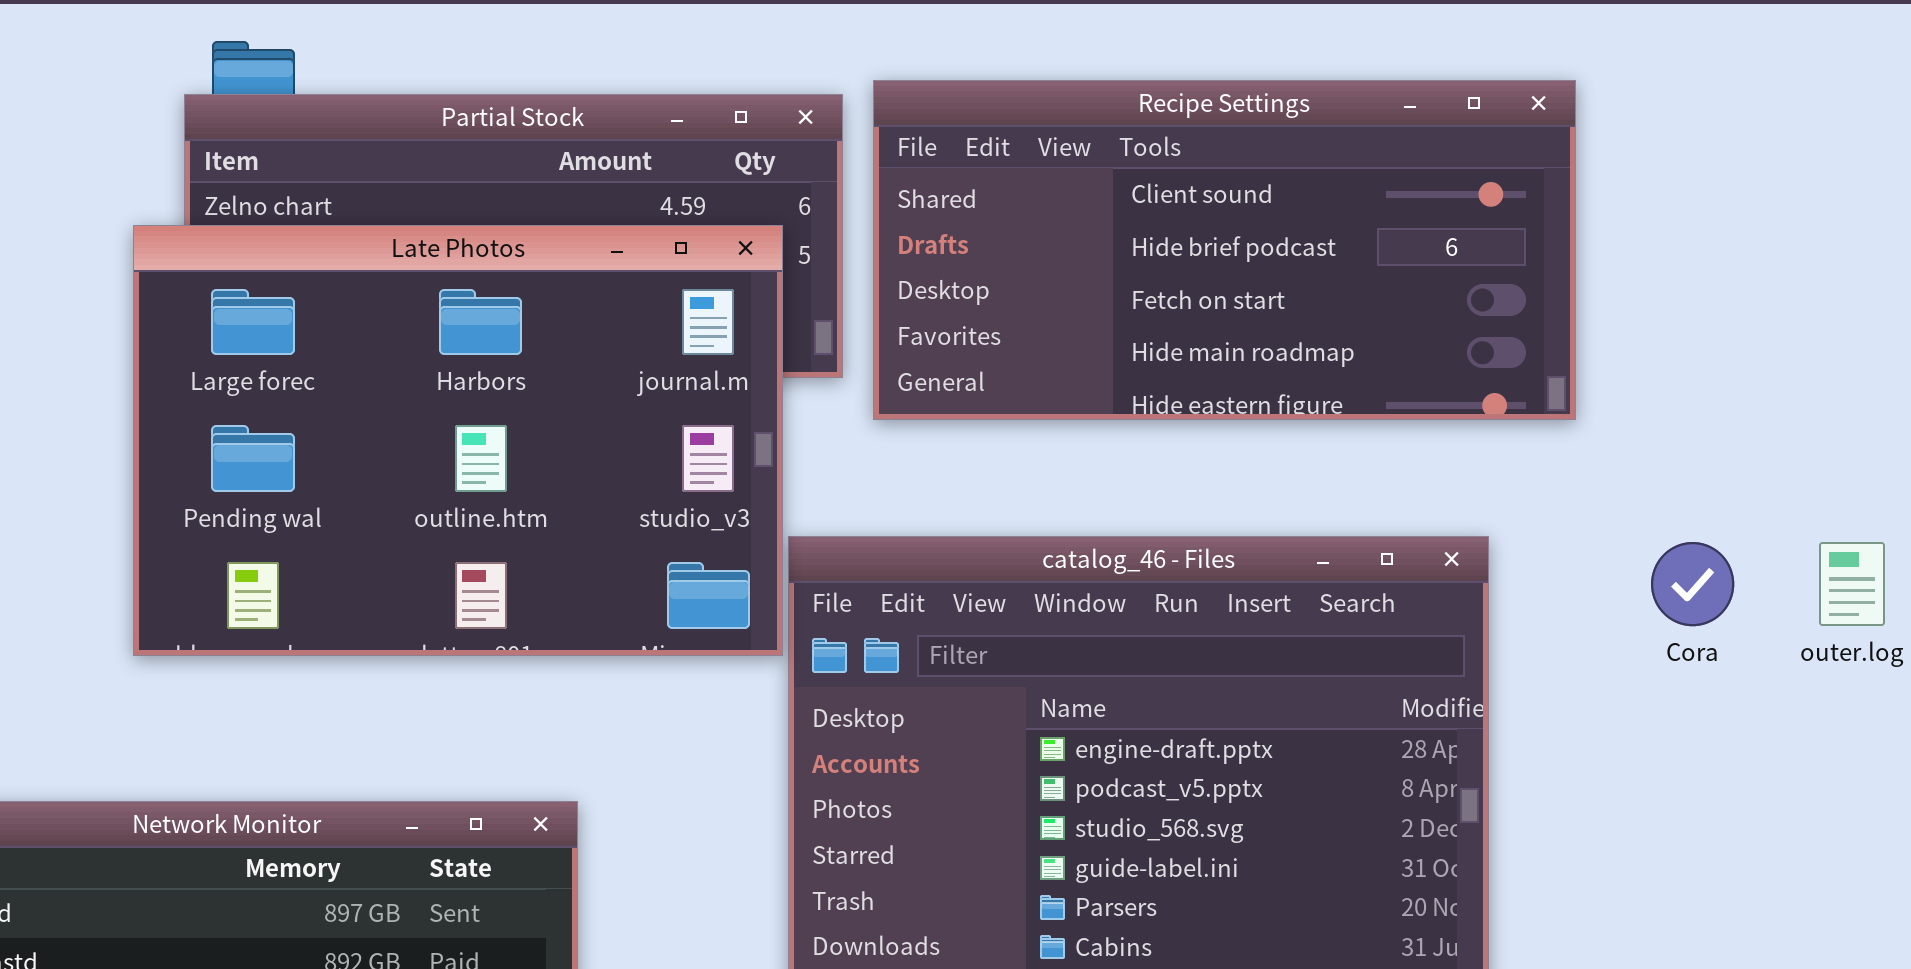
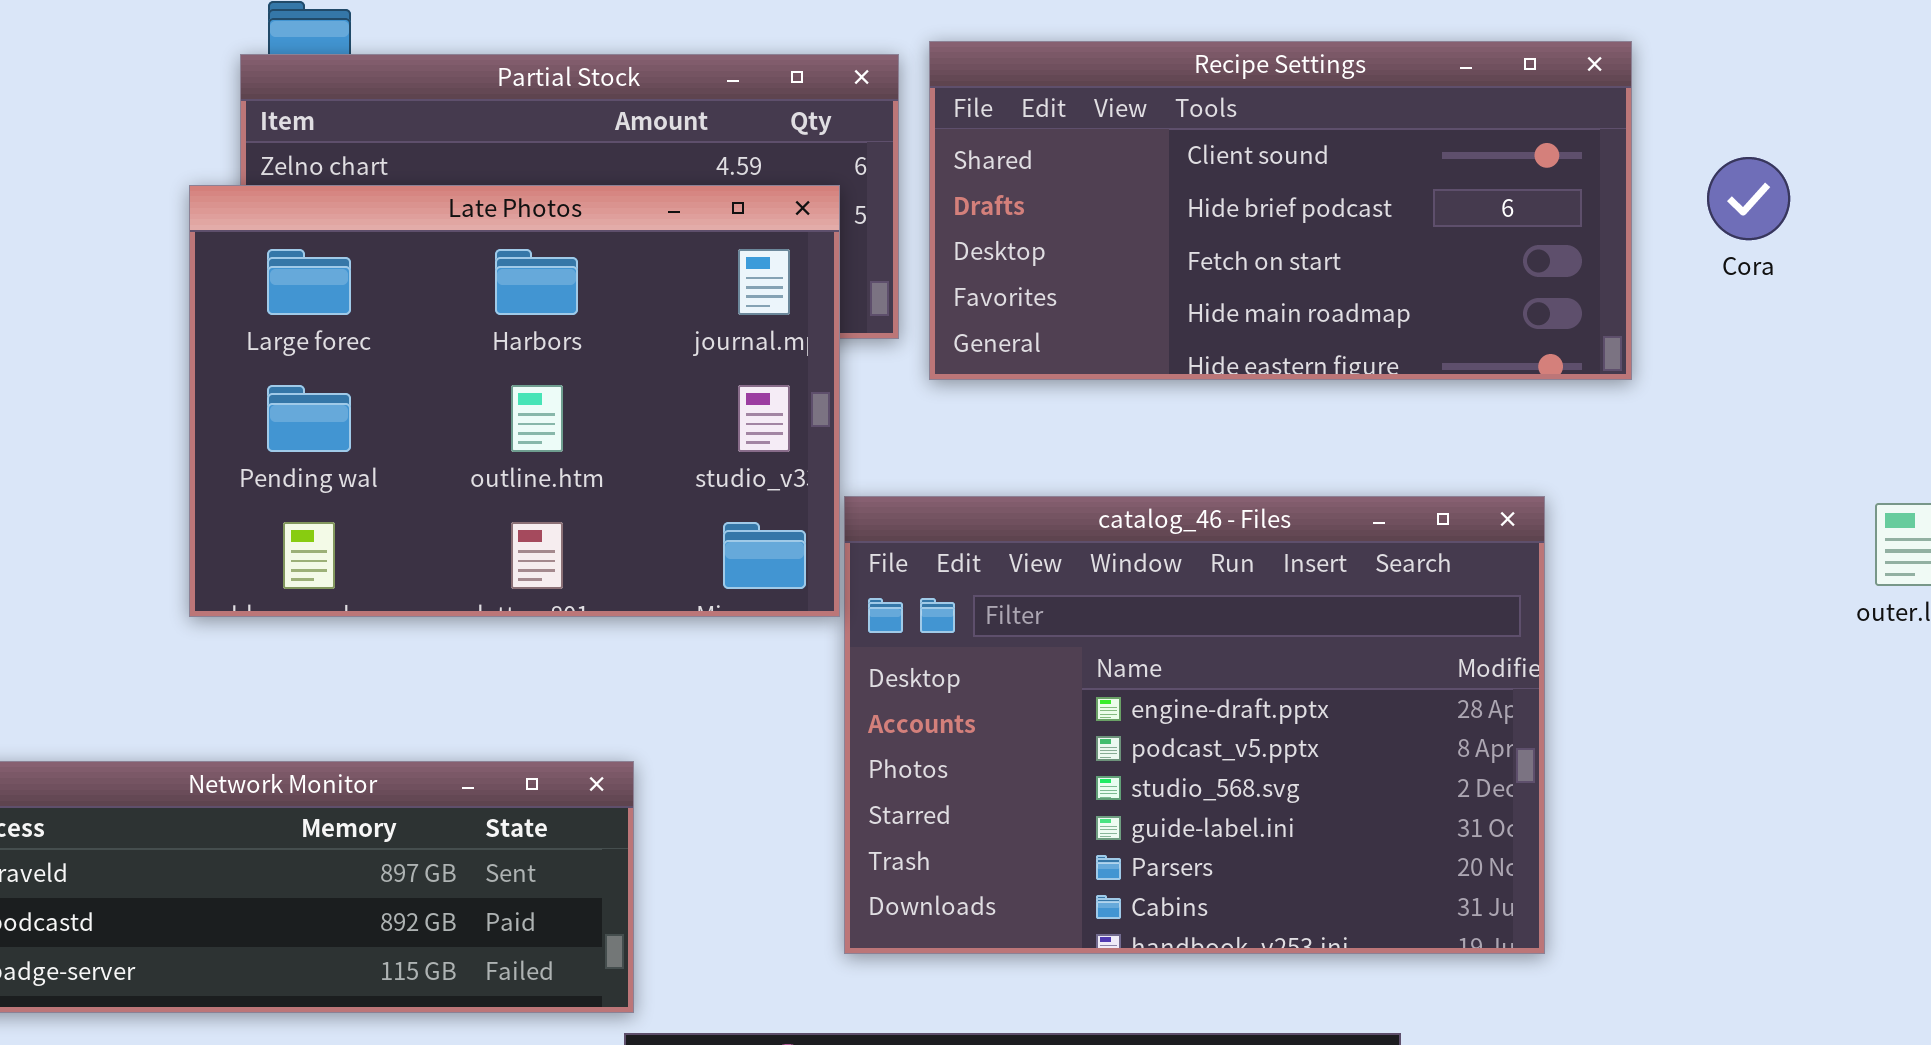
Cora: [1651,542,1734,626] -> [1707,157,1790,240], moved

